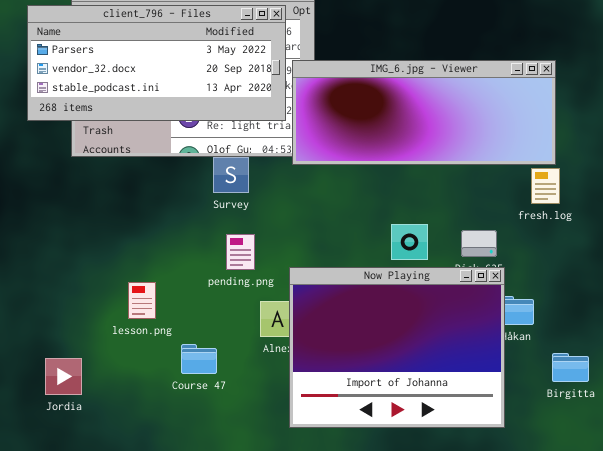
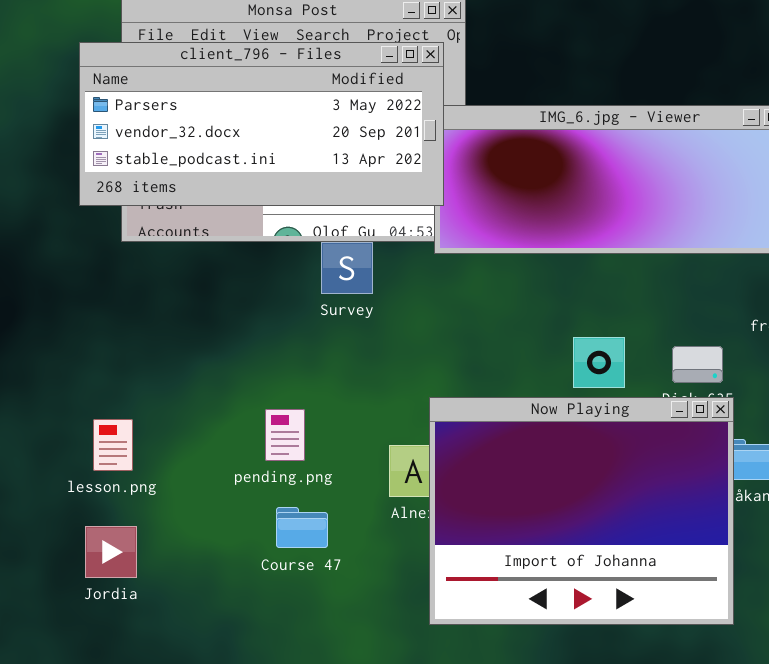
client_796 - Files: [27,5,286,121] -> [79,42,444,206], moved
pending.png: [226,234,255,270] -> [265,409,305,461], moved
lesson.png: [128,282,156,319] -> [93,419,133,471], moved

